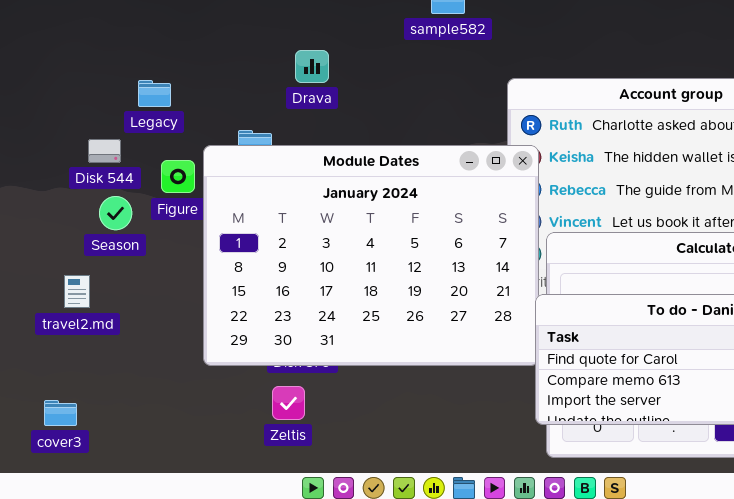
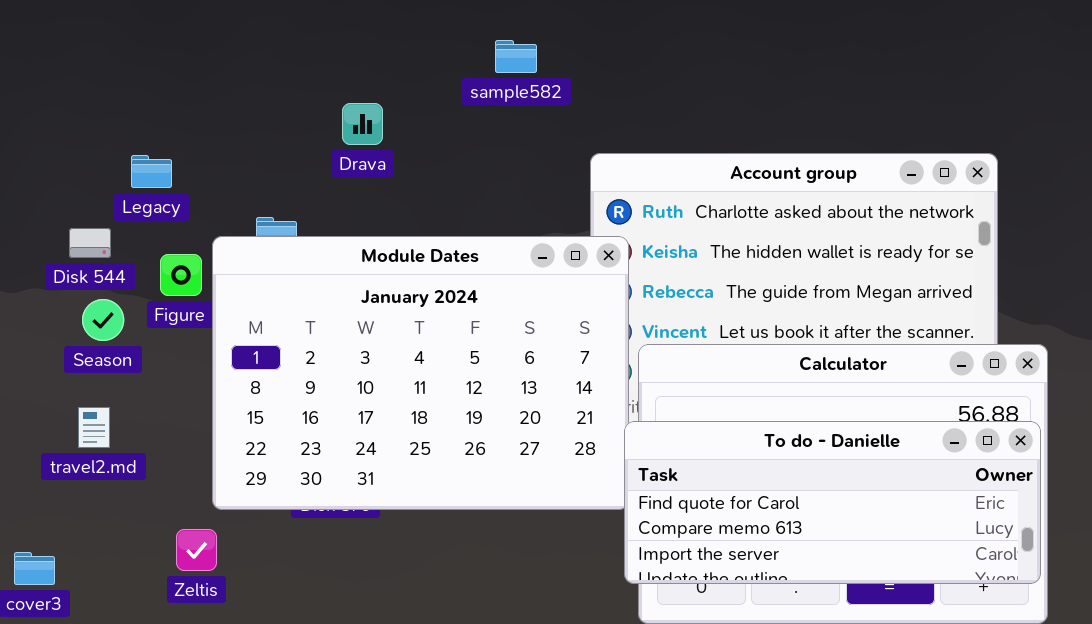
Drava: [295,50,329,83] -> [342,103,383,145], moved
travel2.md: [64,275,90,308] -> [78,407,110,448], moved
Zeltis: [272,386,305,420] -> [176,529,217,571], moved

